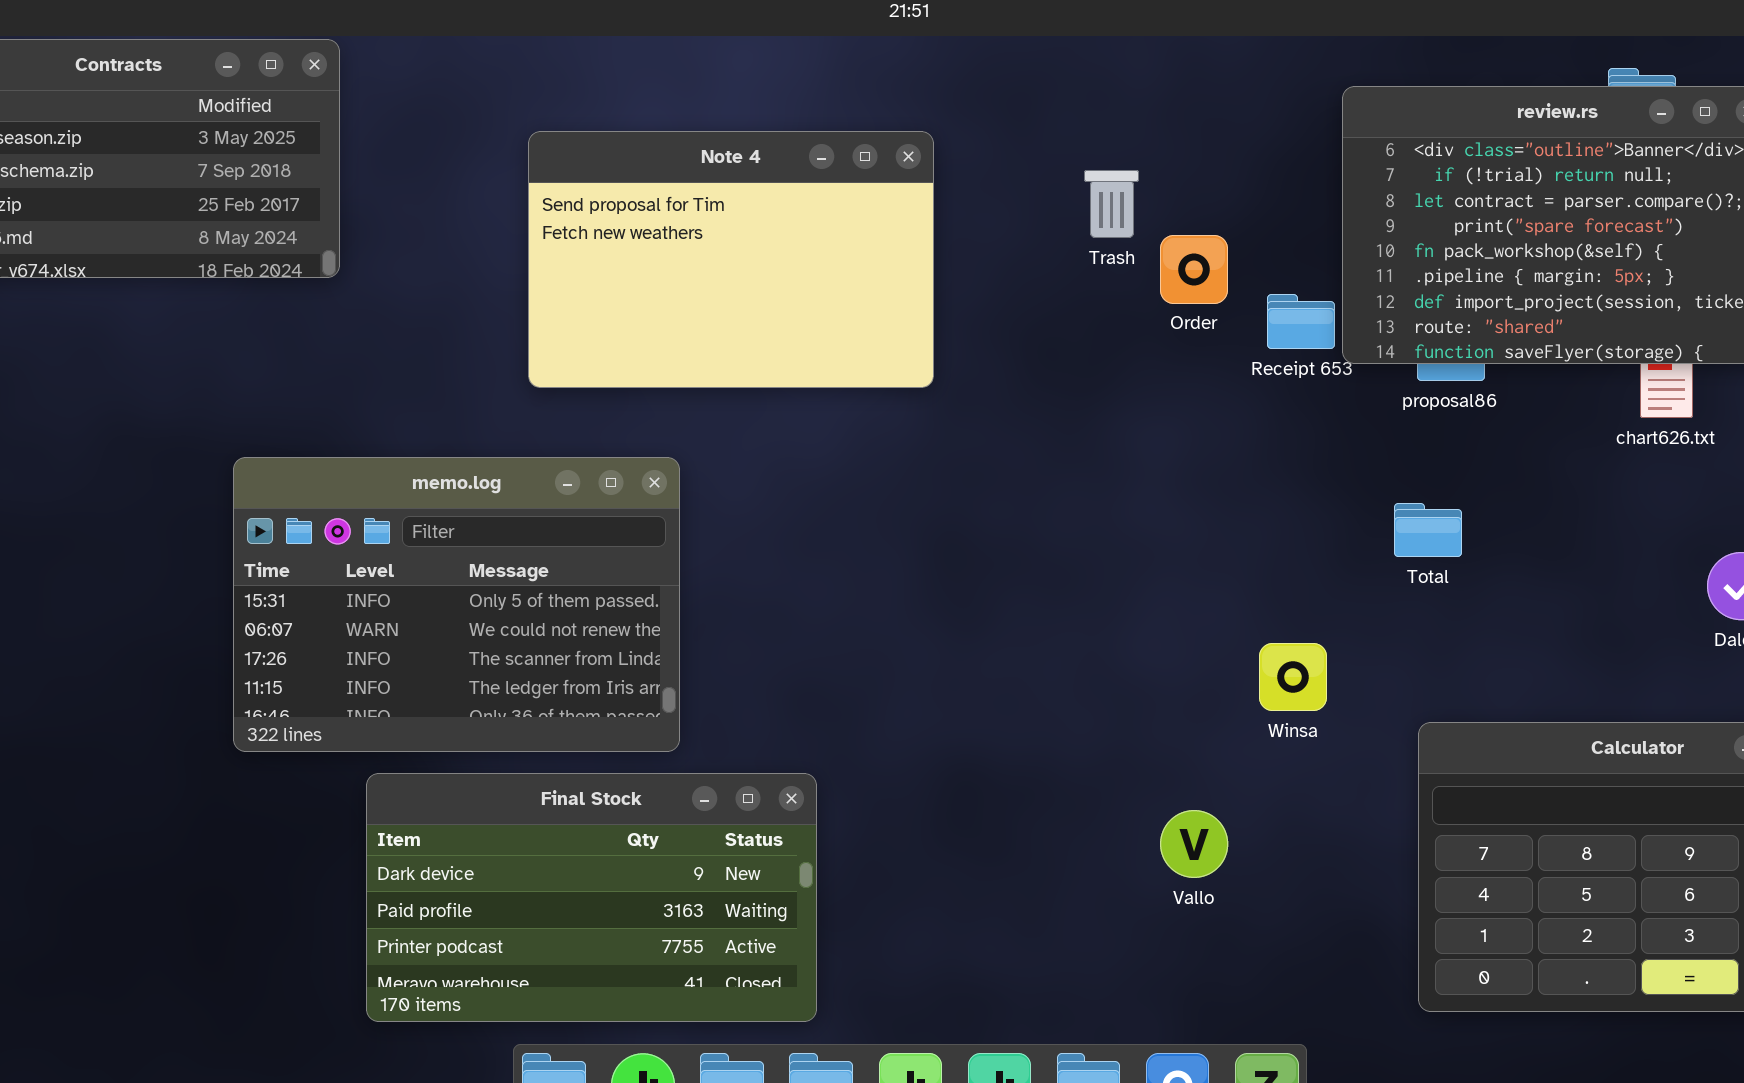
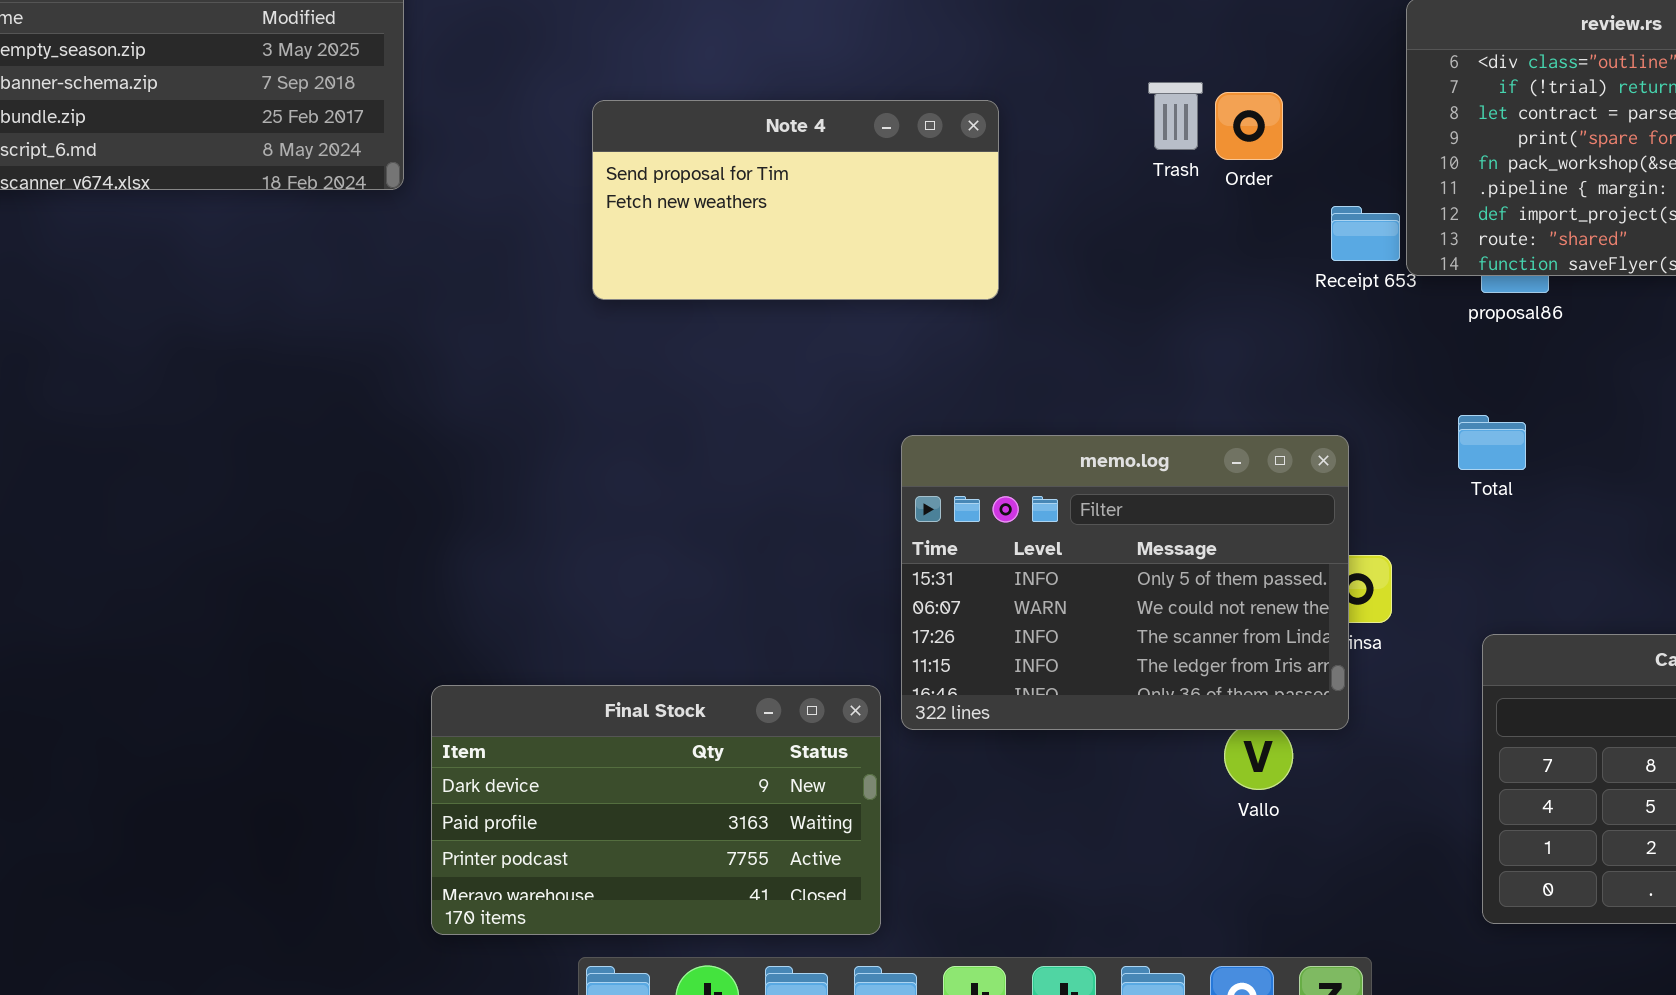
Note 4: [528,131,934,388] -> [592,100,999,300], resized
Order: [1160,235,1228,304] -> [1215,92,1283,160], moved
memo.log: [233,457,680,752] -> [901,435,1349,730], moved

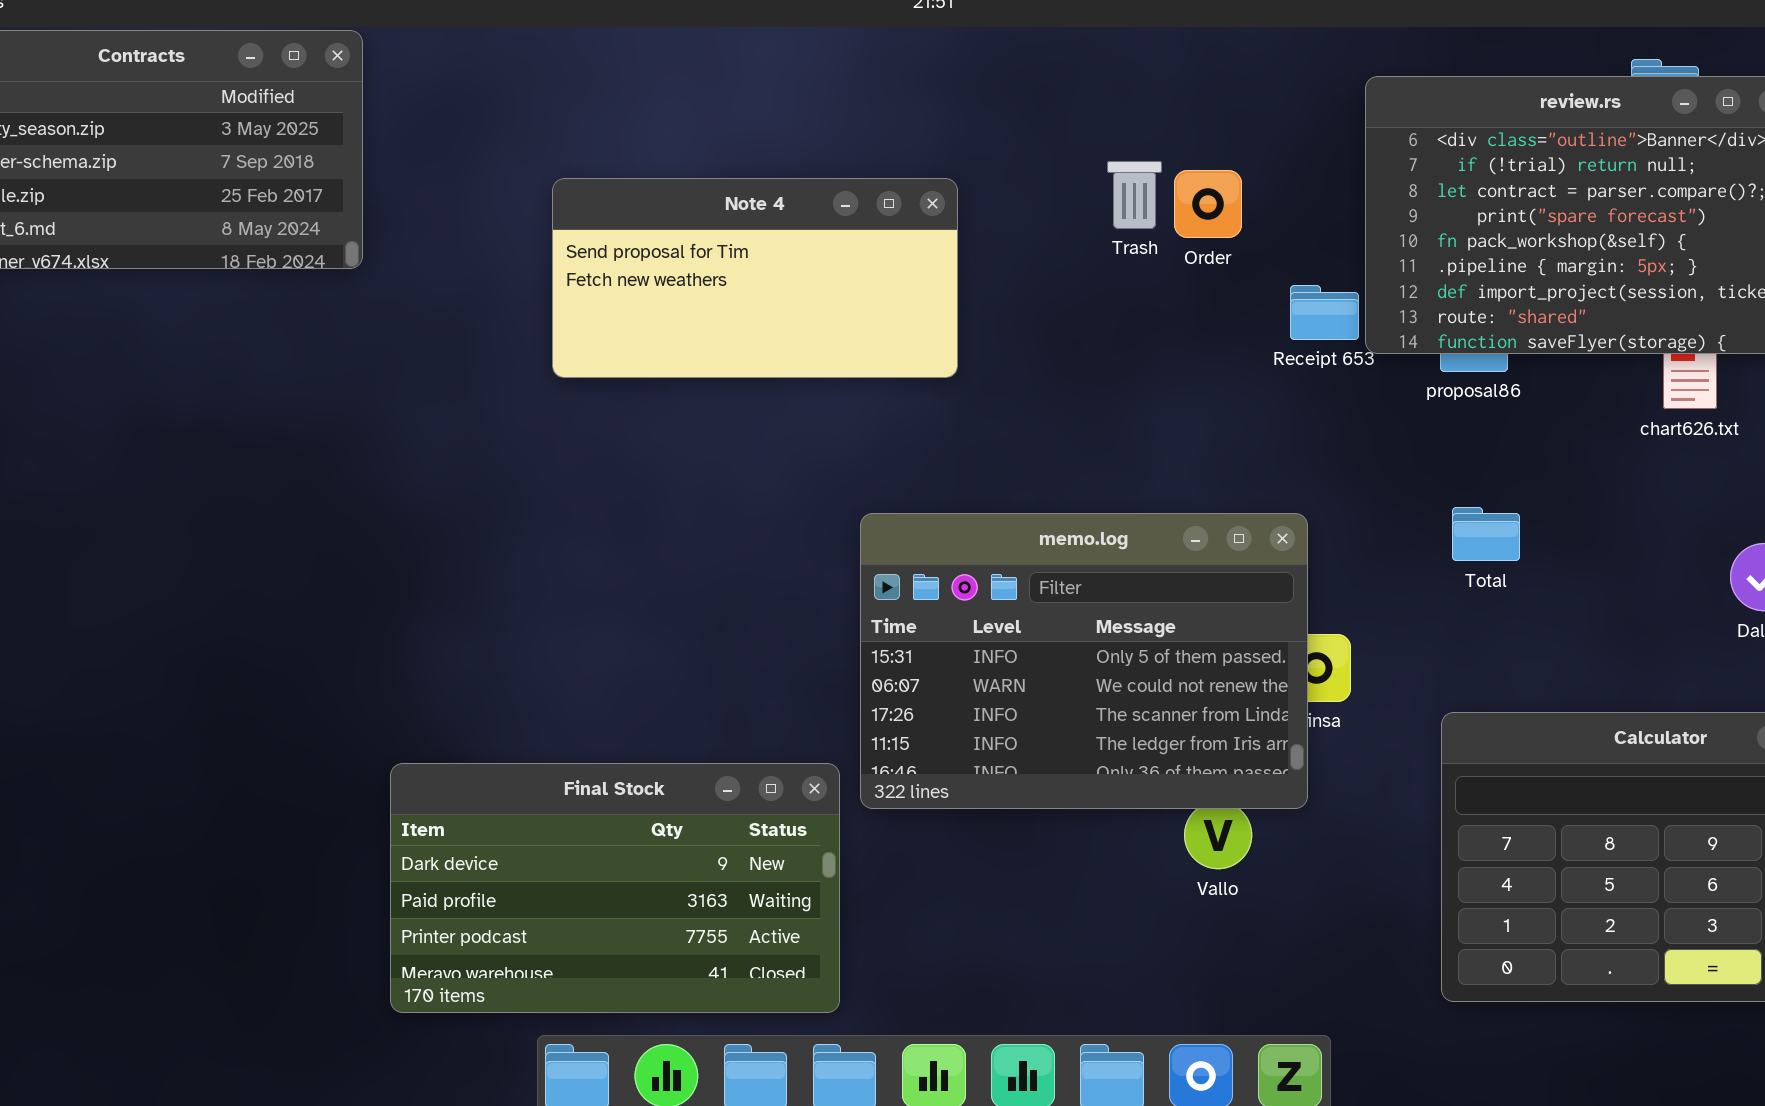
Total: [1458,415,1526,470] -> [1452,507,1520,561], moved

